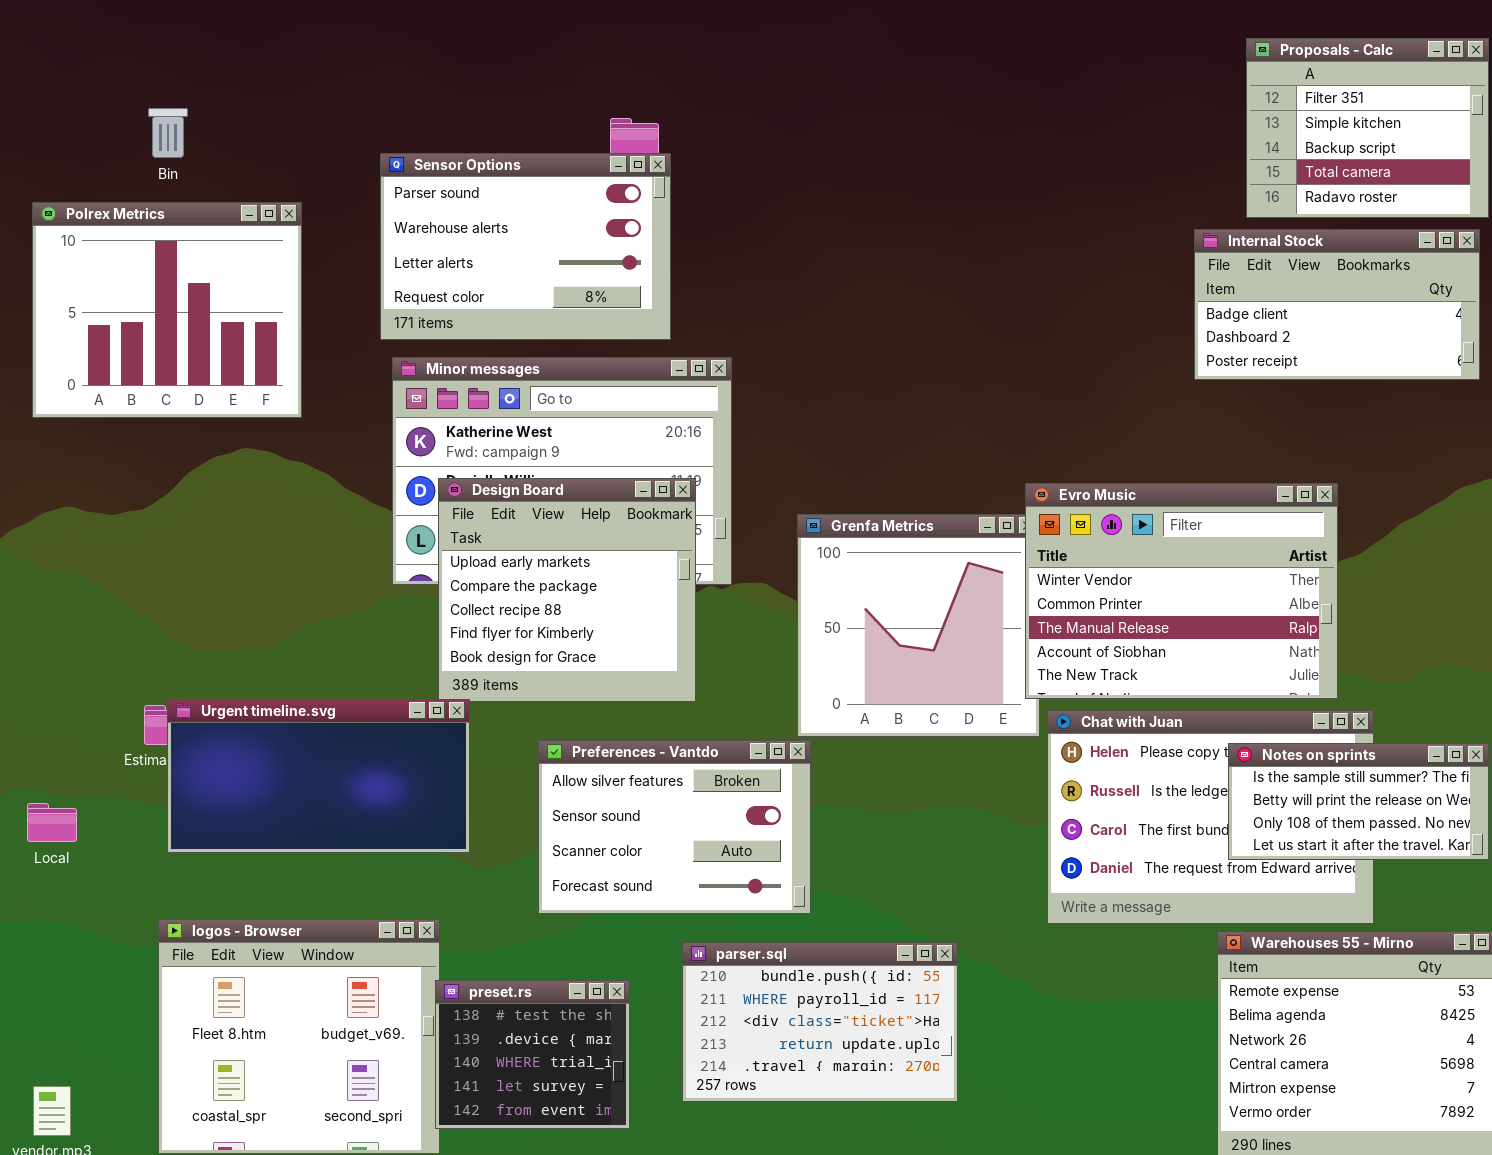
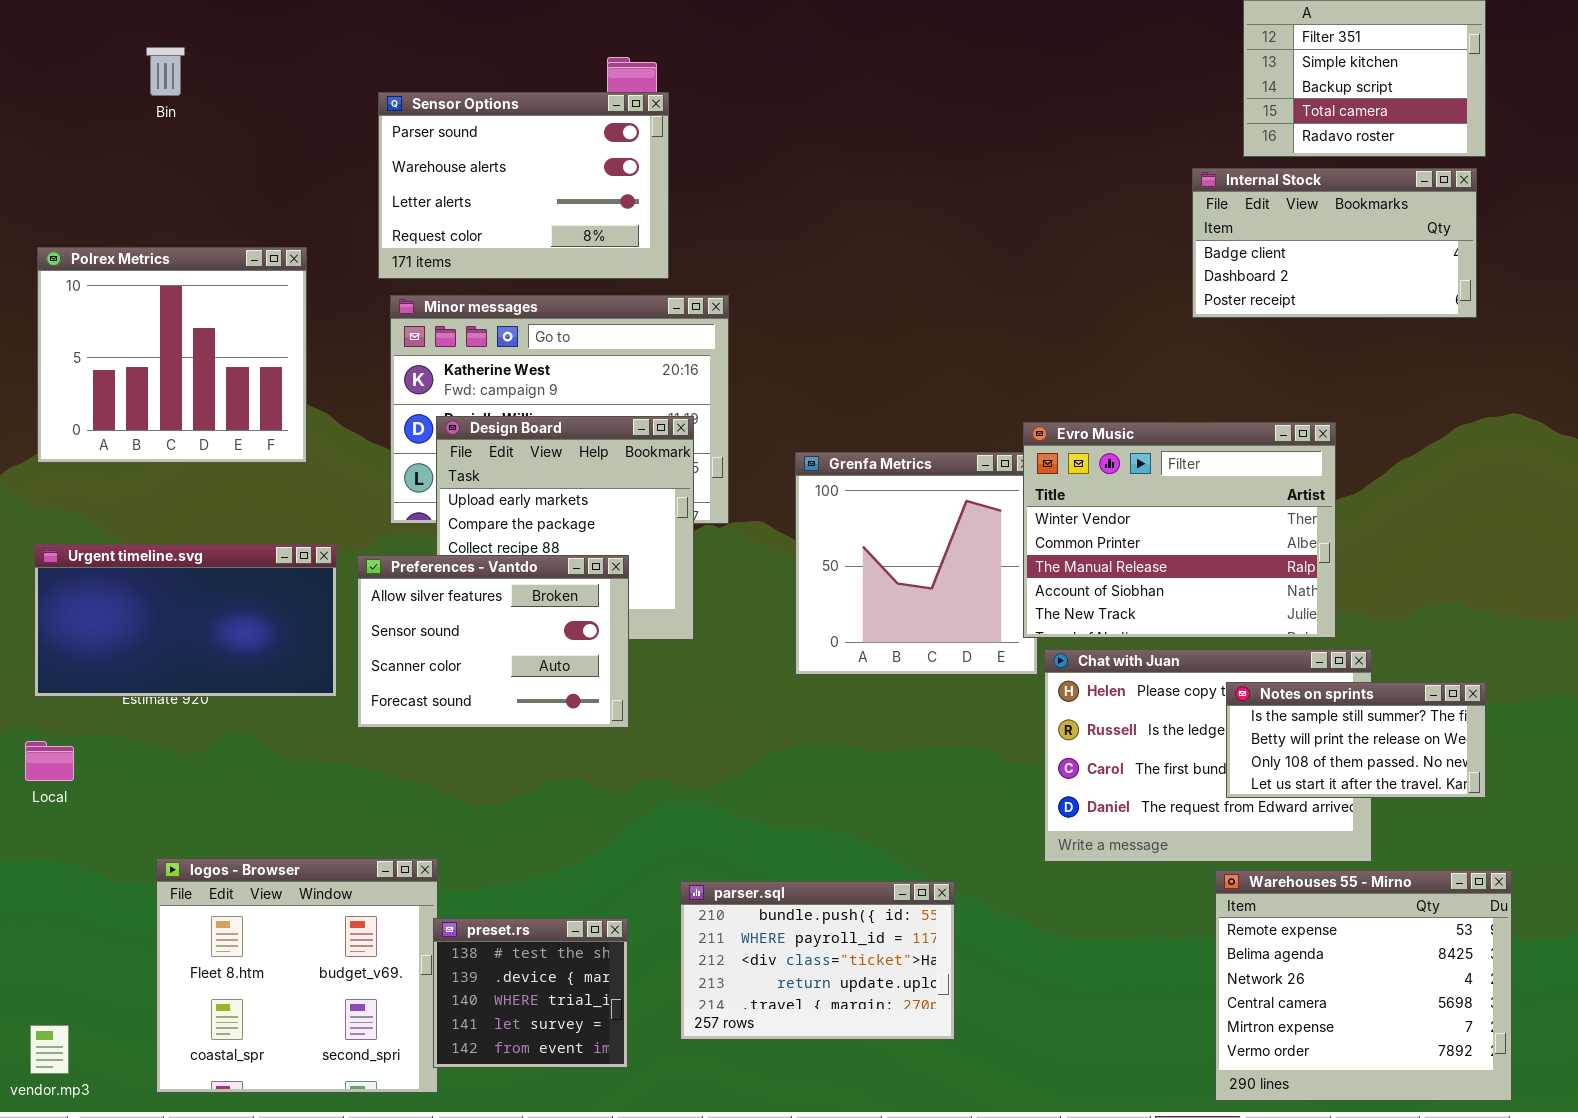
Polrex Metrics: [32,202,302,418] -> [37,247,307,463], moved
Urgent timeline.svg: [167,699,470,853] -> [34,544,337,697], moved
Preferences - Vantdo: [538,740,811,914] -> [357,555,629,728], moved

